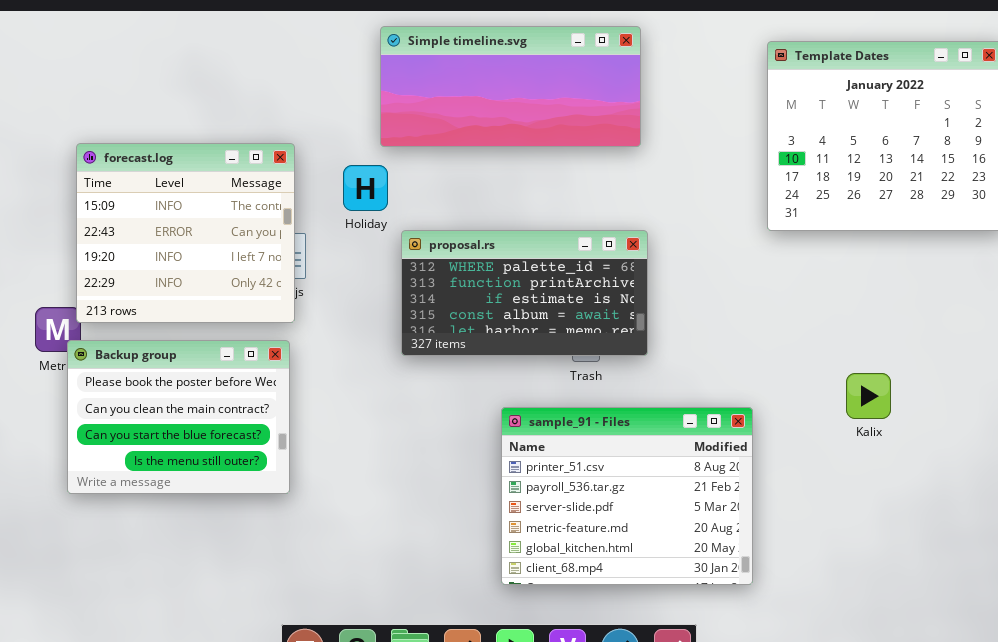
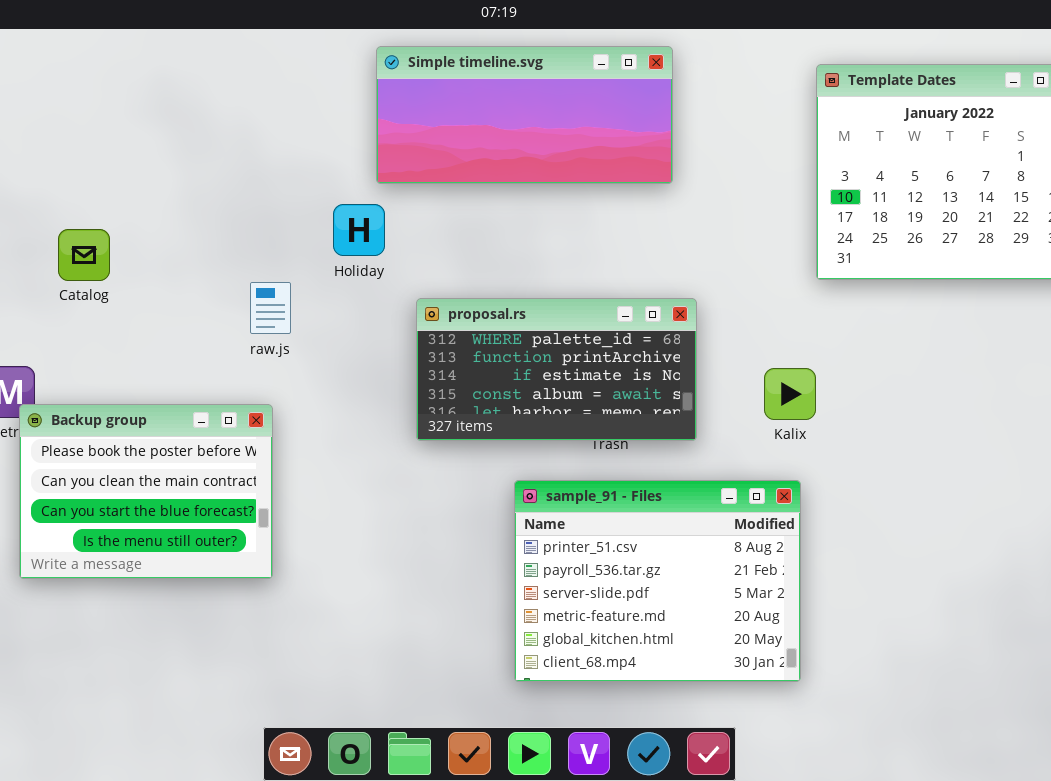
forecast.log: [76,143,295,323] -> none, closed
proposal.rs: [401,230,648,356] -> [416,298,697,441], moved
Kalix: [846,373,891,419] -> [764,368,816,420], moved

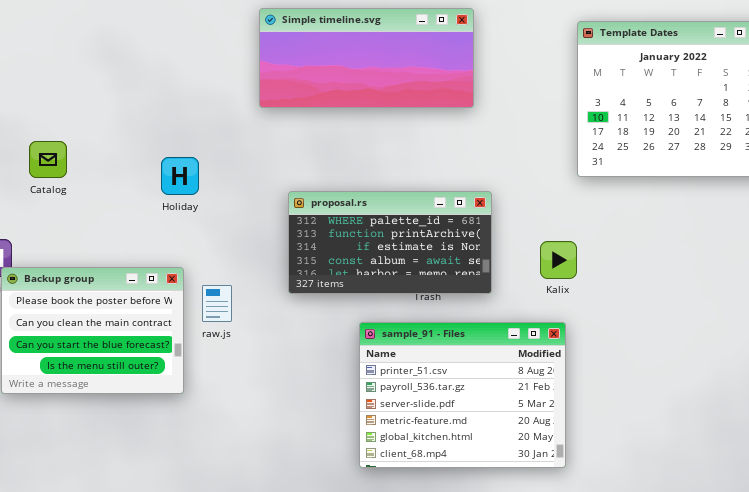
Holiday: [333,204,385,256] -> [161,157,199,195], moved
raw.js: [250,282,291,334] -> [202,285,232,322], moved

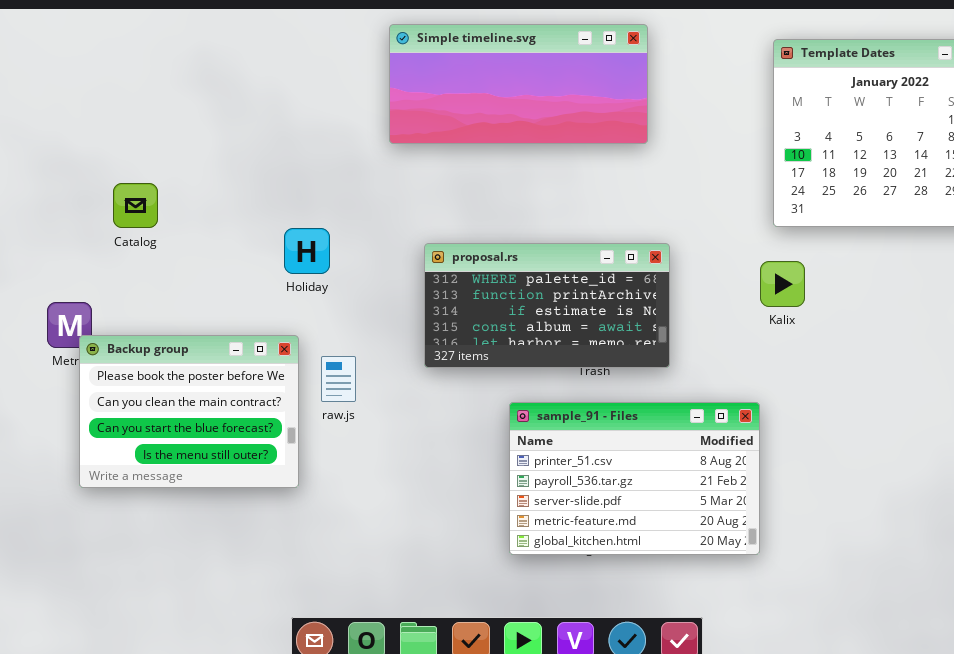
Holiday: [161,157,199,195] -> [284,228,330,274], moved
Kalix: [540,241,577,279] -> [760,261,805,307], moved
sample_91 - Files: [359,322,566,468] -> [509,402,760,555], resized

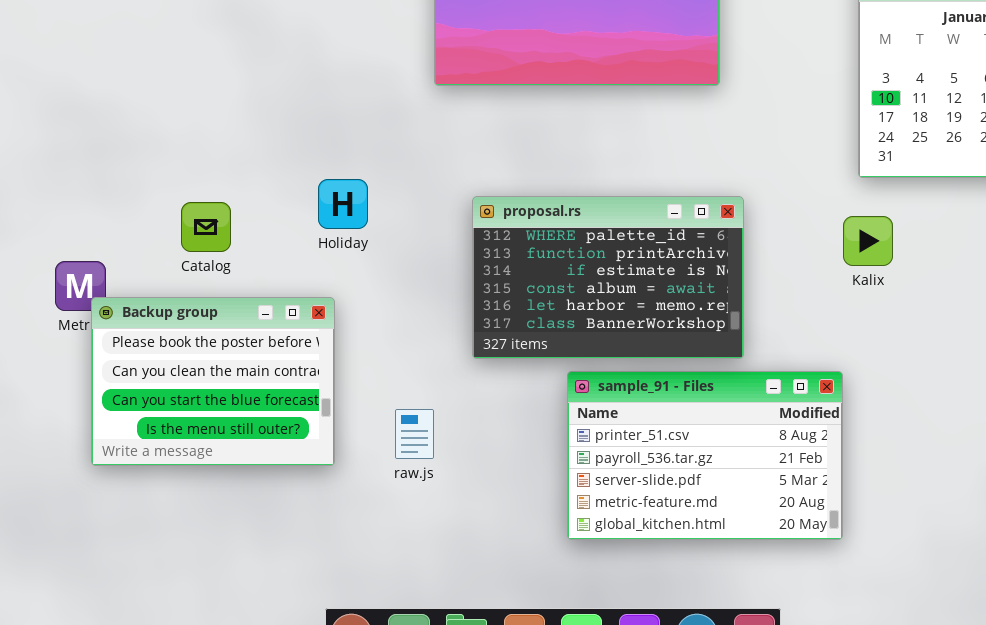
Catalog: [113,183,158,228] -> [181,202,231,252], moved
proposal.rs: [424,243,670,368] -> [472,196,744,359], resized
raw.js: [321,356,356,402] -> [395,409,434,459], moved

